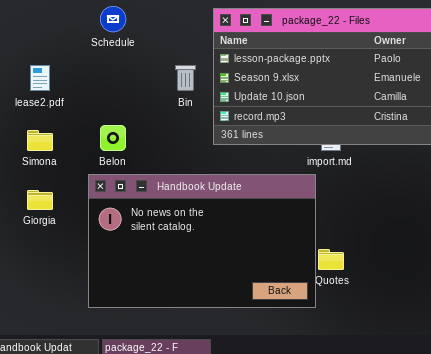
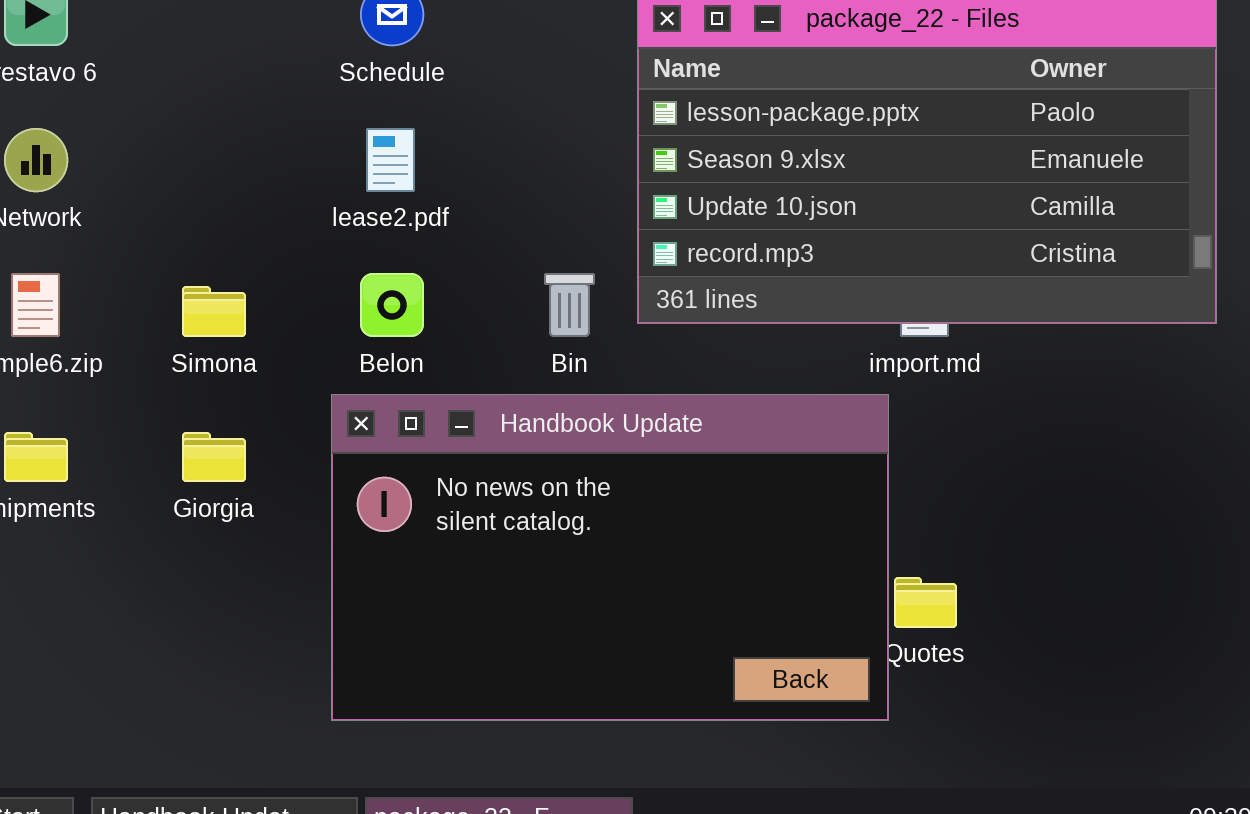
lease2.pdf: [30,65,50,91] -> [366,128,415,192], moved
Bin: [175,65,196,91] -> [544,273,595,337], moved

